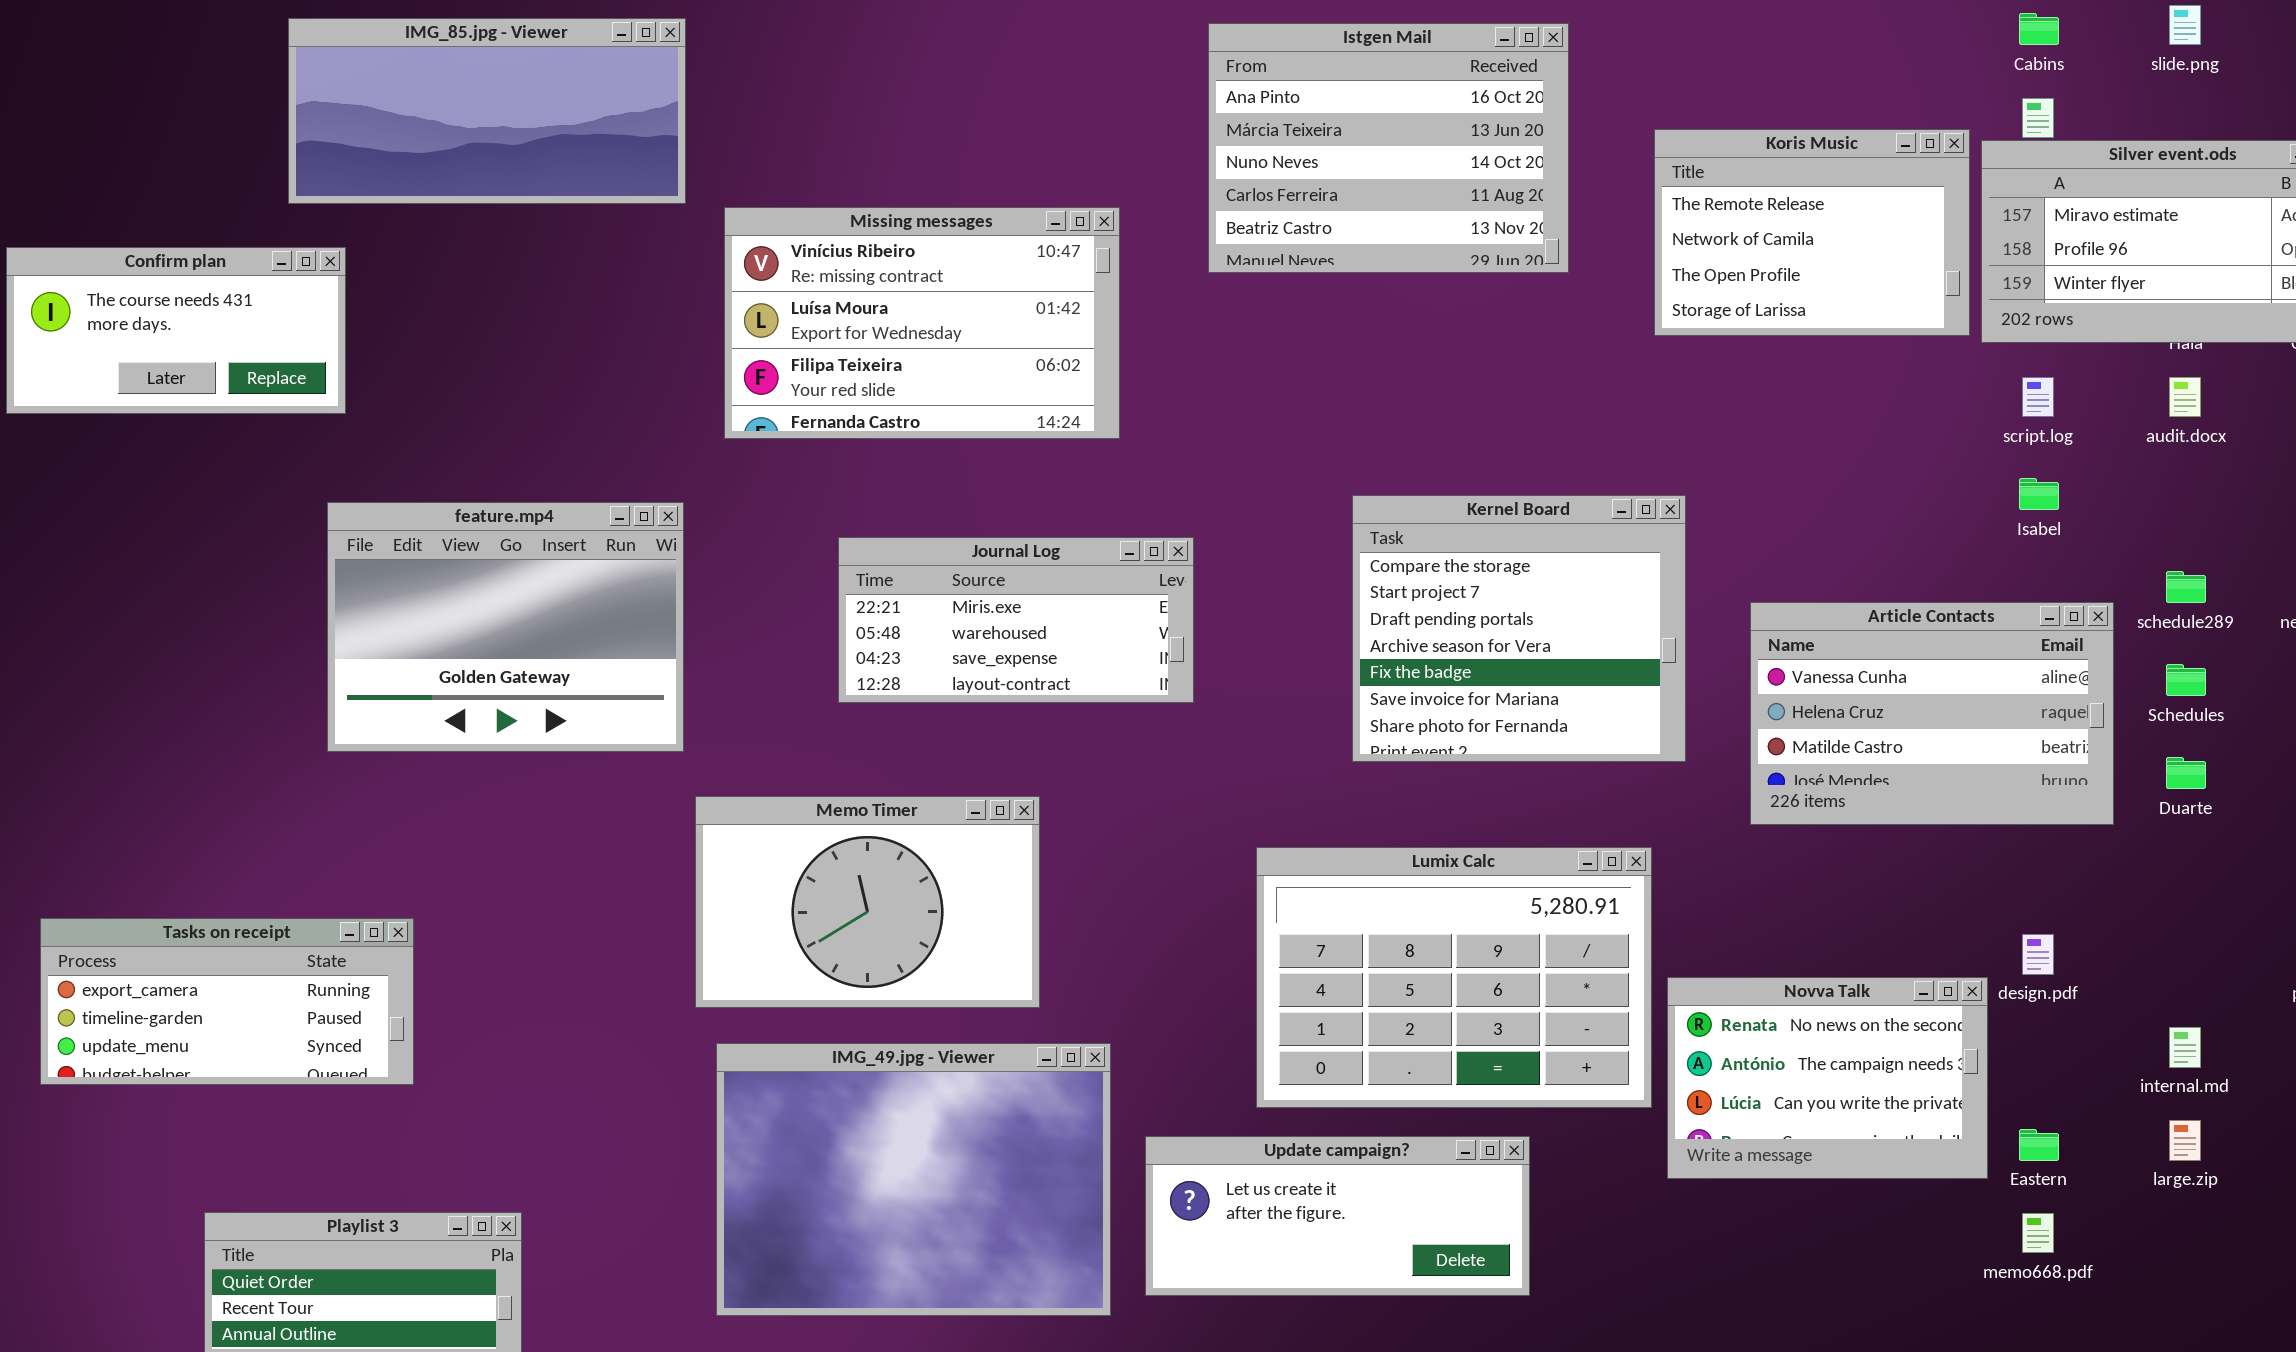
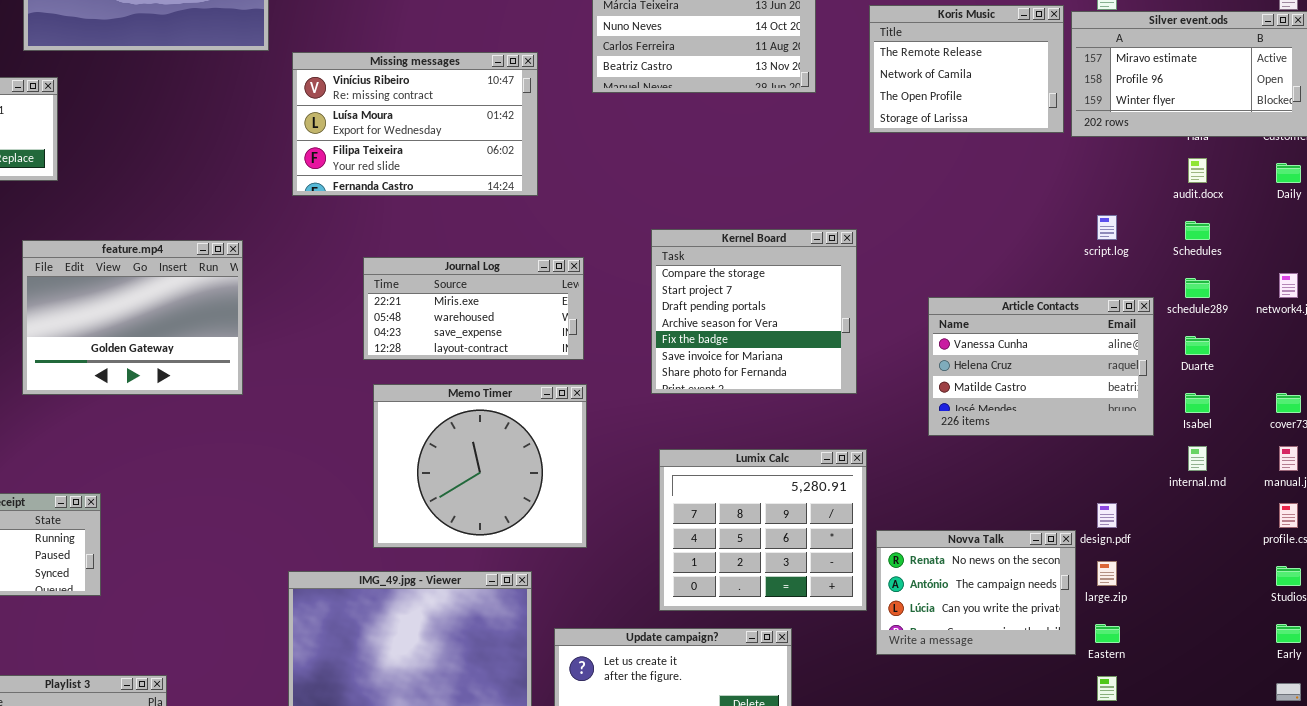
script.log: [2022,377,2054,417] -> [1097,215,1117,240], moved
Isabel: [2019,478,2059,510] -> [1185,393,1210,413], moved
Kernel Board: [1352,495,1686,762] -> [651,229,857,394], moved
feature.mp4: [327,502,684,752] -> [22,240,243,395], moved
Schedules: [2166,664,2206,696] -> [1185,221,1210,240], moved
Duarte: [2166,757,2206,789] -> [1185,336,1210,355], moved
Memo Timer: [695,796,1040,1008] -> [373,384,587,548], moved, resized
Lumix Calc: [1256,847,1652,1108] -> [659,449,867,611], resized
internal.md: [2169,1027,2201,1068] -> [1188,446,1207,471], moved
large.zip: [2169,1120,2201,1161] -> [1097,561,1117,586], moved

